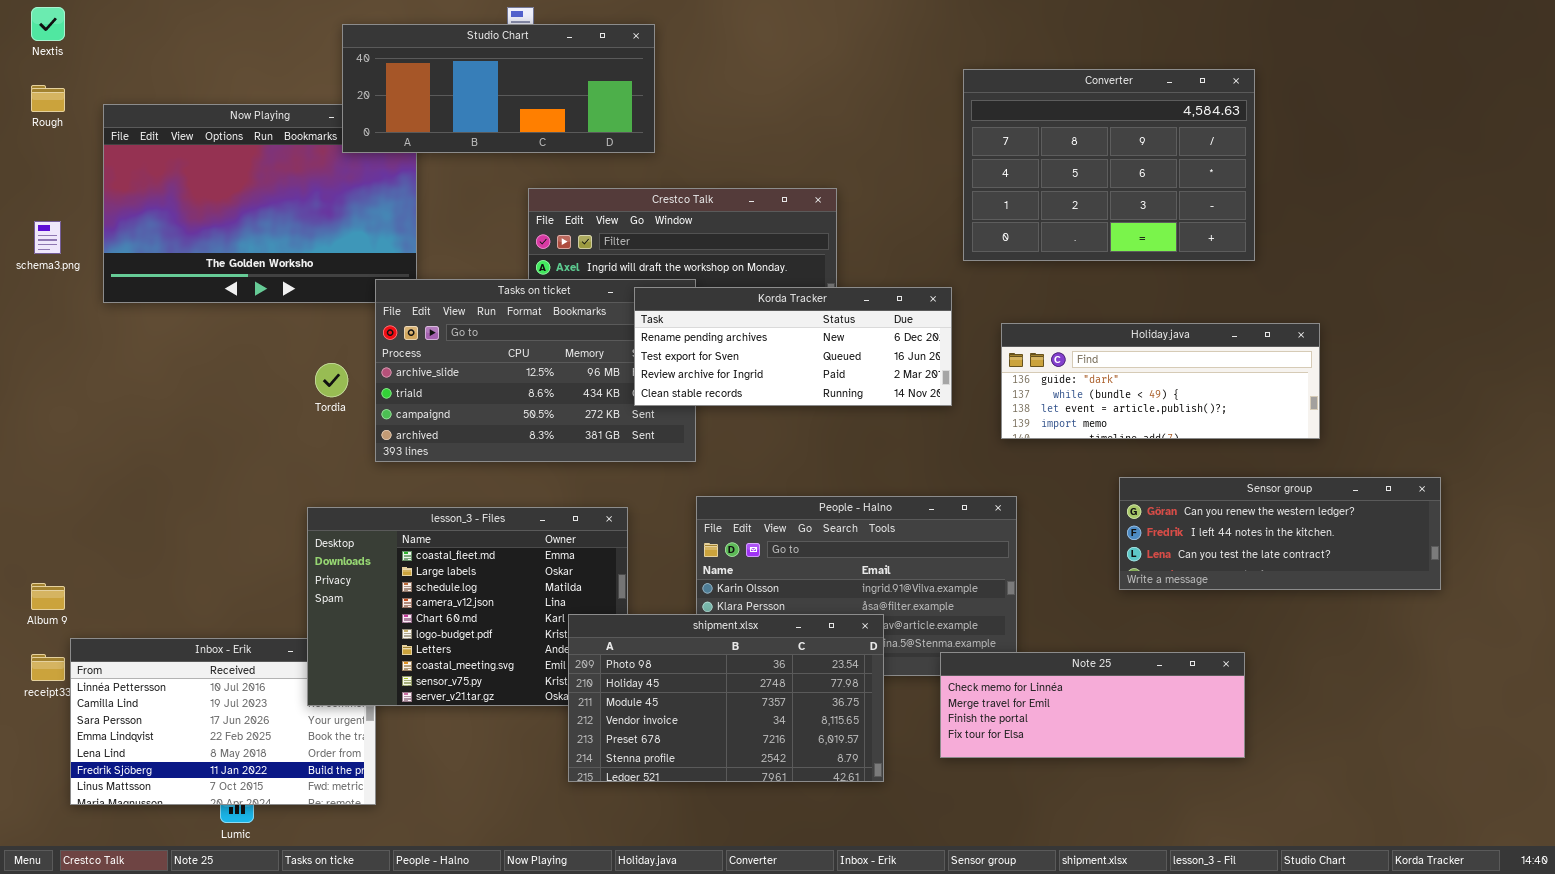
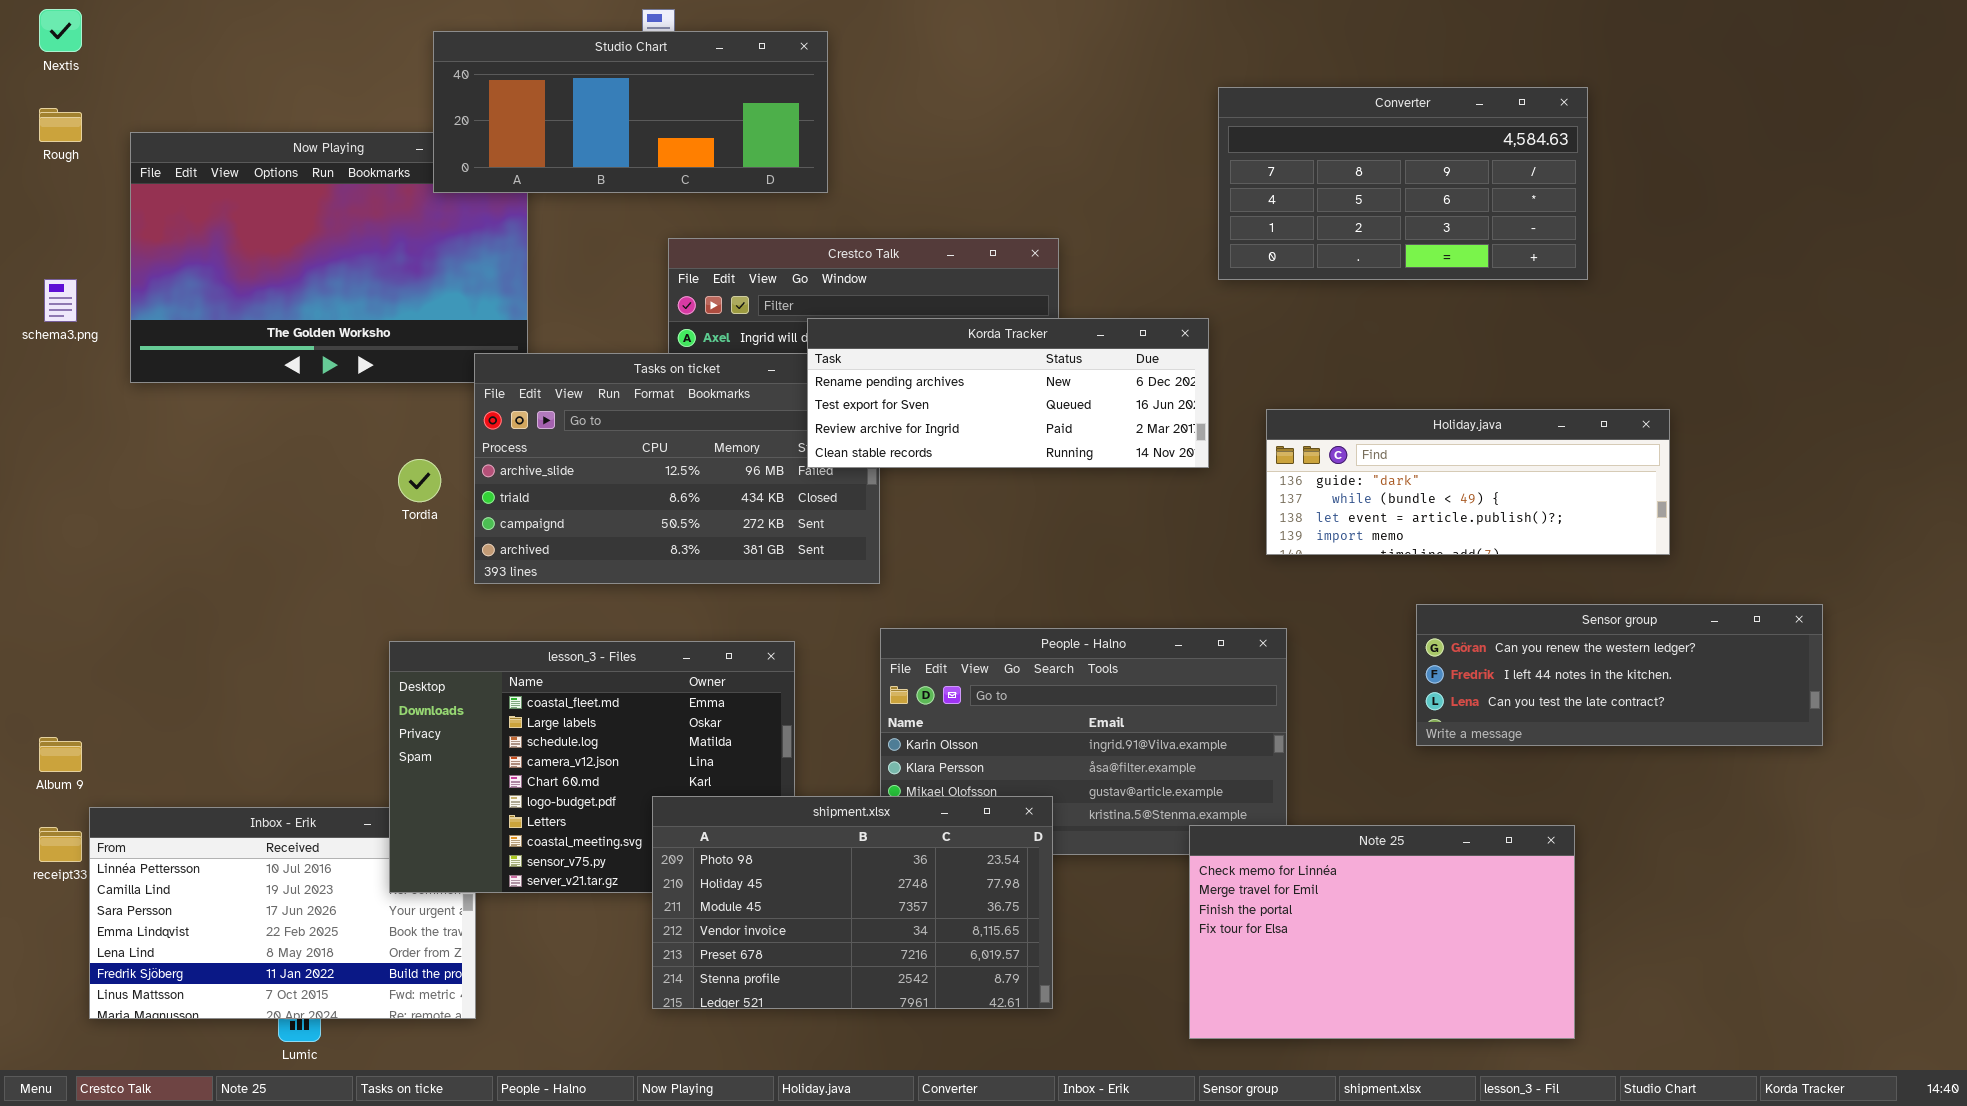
Converter: [963,69,1255,261] -> [1218,87,1588,280], resized
Korda Tracker: [634,287,952,406] -> [807,318,1209,468], moved
shipment.xlsx: [568,614,884,782] -> [652,796,1053,1009], moved
Note 25: [940,652,1245,758] -> [1189,825,1575,1039], resized

